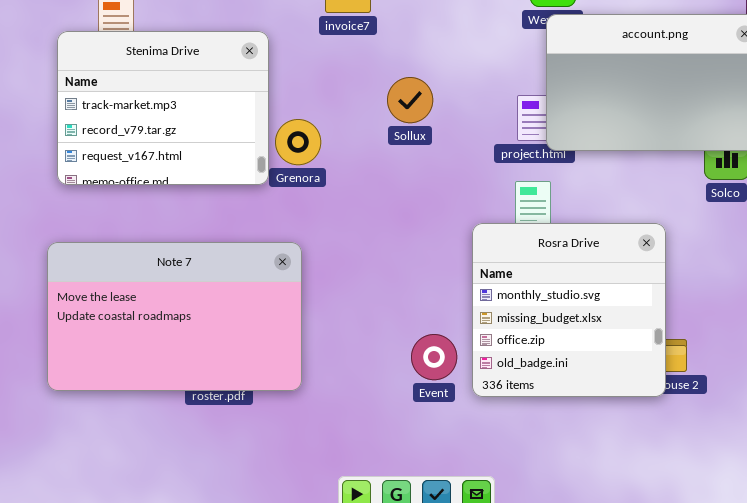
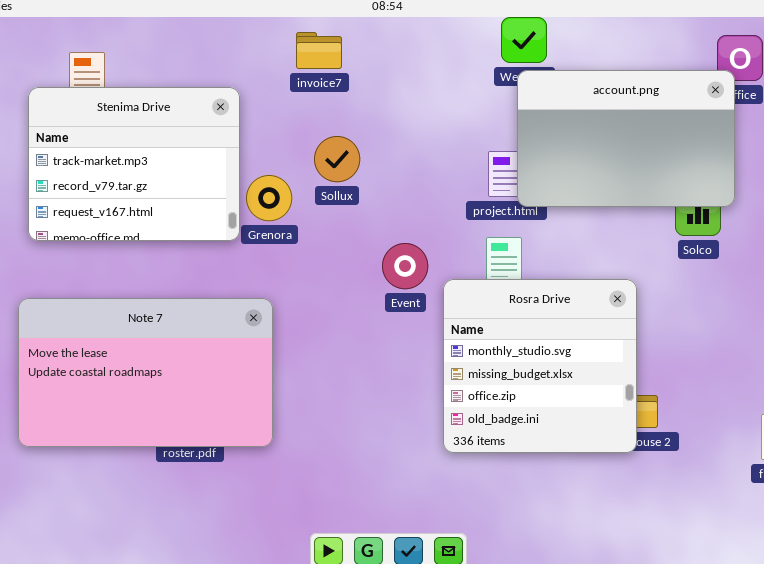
Sollux: [387,77,433,123] -> [314,136,360,182], moved
Event: [411,334,457,380] -> [382,243,428,289], moved

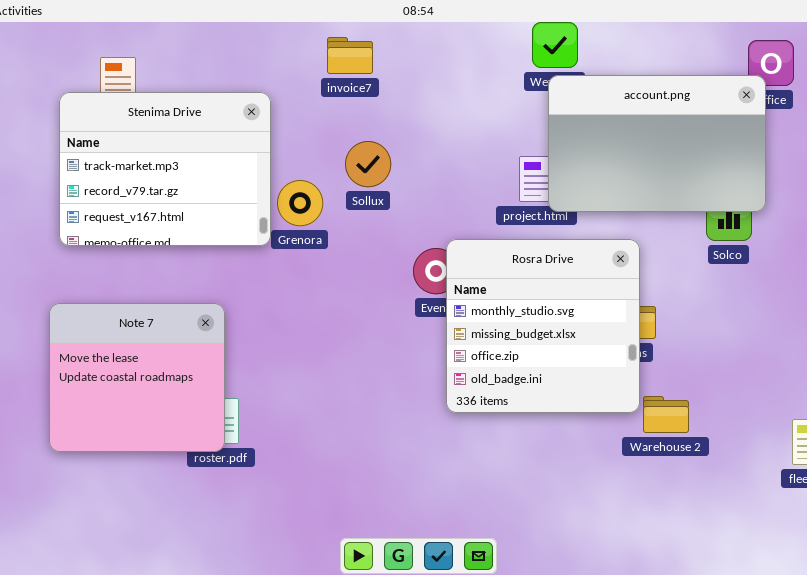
Rosra Drive: [443,279,637,453] -> [446,239,640,413], moved
Note 7: [18,298,273,447] -> [49,303,225,452], resized

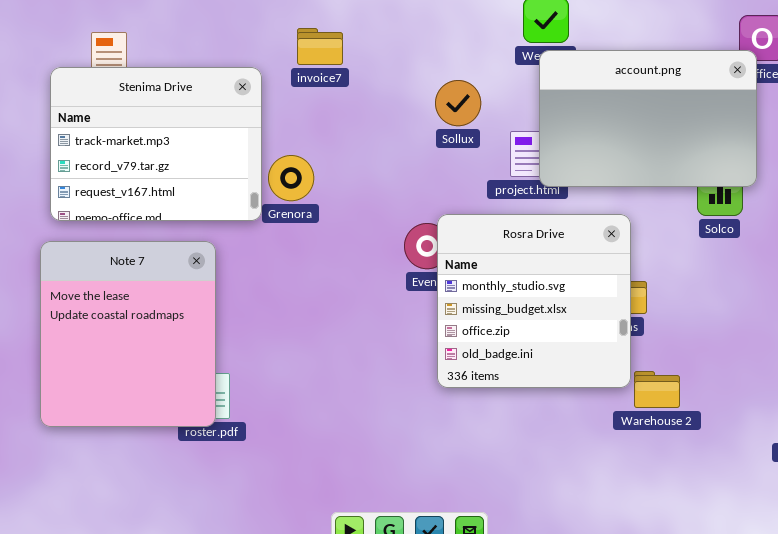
invoice7: [327,37,373,74] -> [297,28,343,65], moved
Sollux: [345,141,391,187] -> [435,80,481,126], moved
Note 7: [49,303,225,452] -> [40,241,216,427], resized

